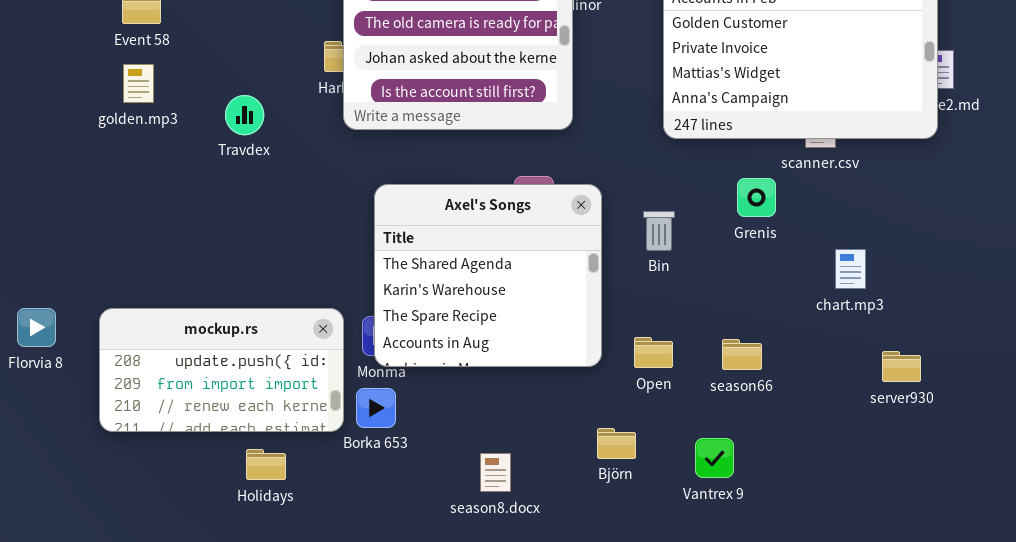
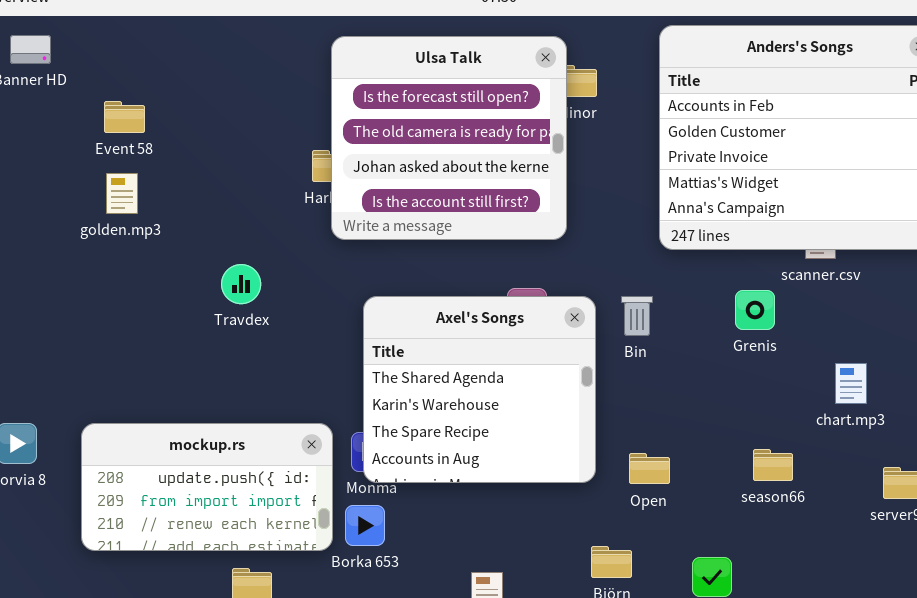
Travdex: [225,95,264,135] -> [221,264,261,304], moved
Bin: [643,211,675,251] -> [621,296,653,336], moved
season66: [722,339,762,370] -> [753,449,793,481], moved

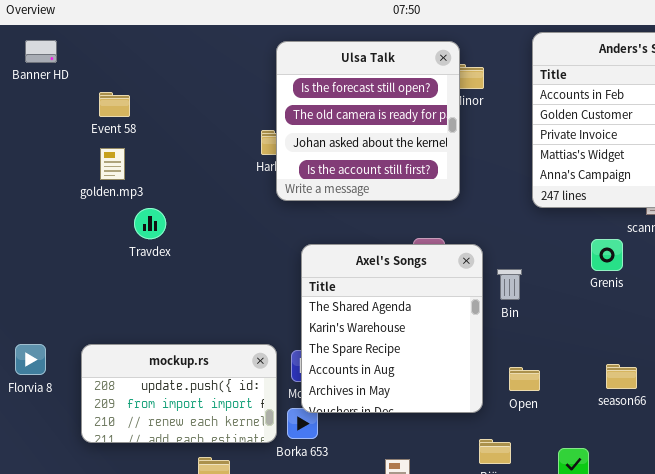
Travdex: [221,264,261,304] -> [134,208,166,239], moved
Axel's Songs: [363,296,596,483] -> [301,244,483,413], resized
Bin: [621,296,653,336] -> [497,269,522,300], moved

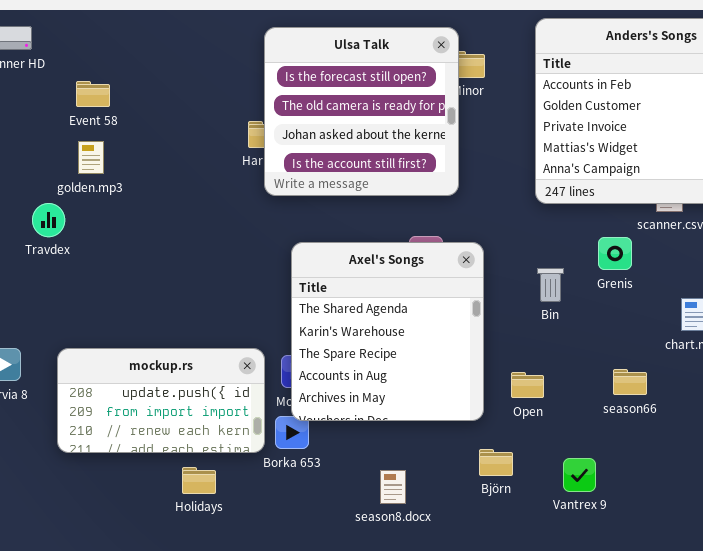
Travdex: [134,208,166,239] -> [32,203,65,237], moved
Bin: [497,269,522,300] -> [537,268,564,302], moved

